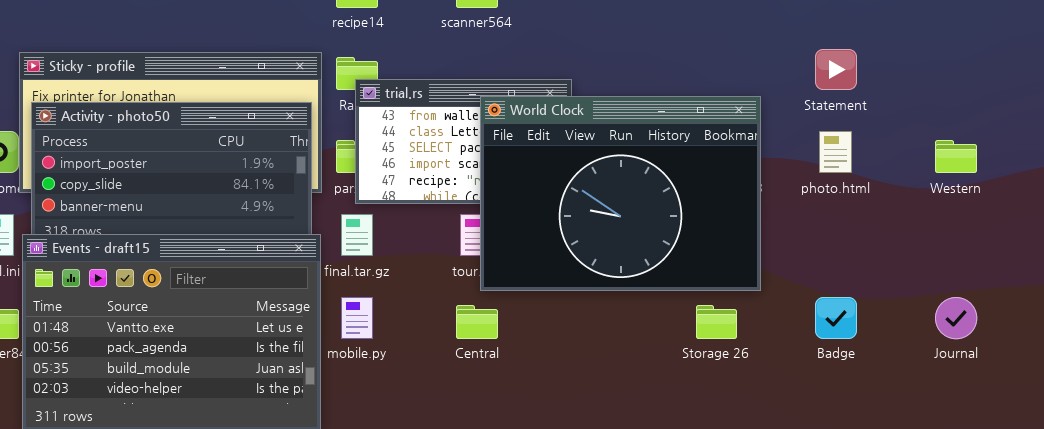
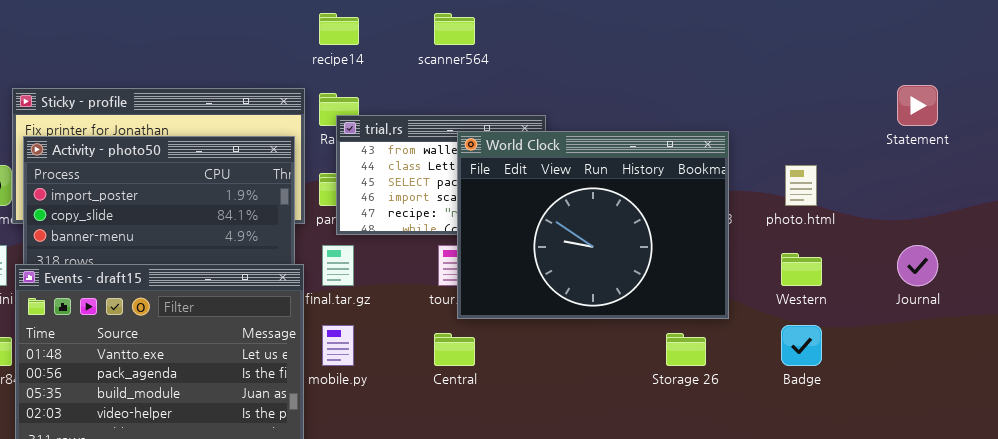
Statement: [815,49,857,90] -> [897,85,938,126], moved
Western: [935,140,977,173] -> [781,253,822,286], moved
Journal: [935,297,977,339] -> [897,245,938,286], moved

